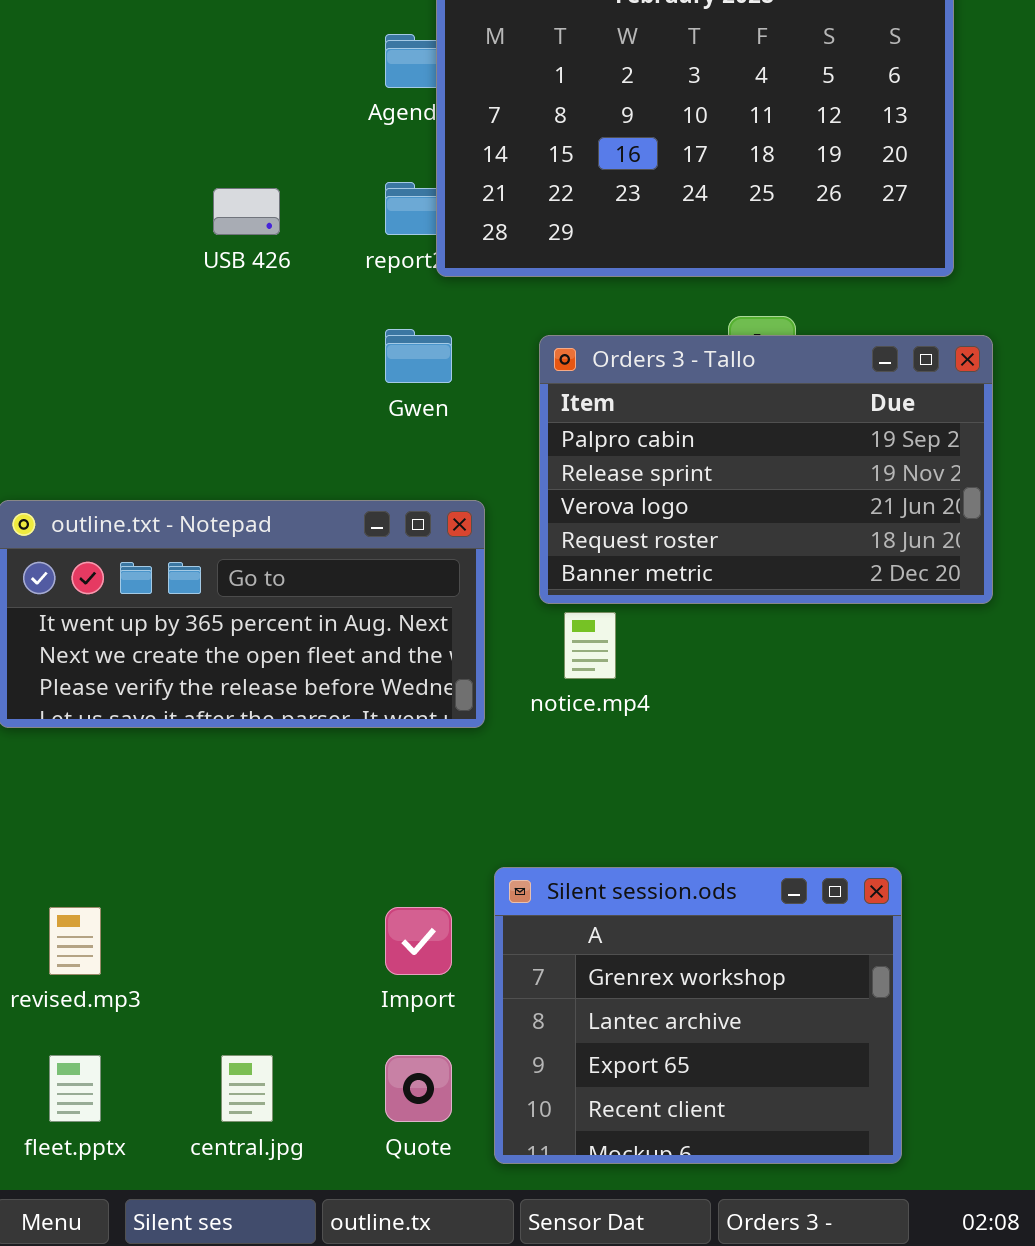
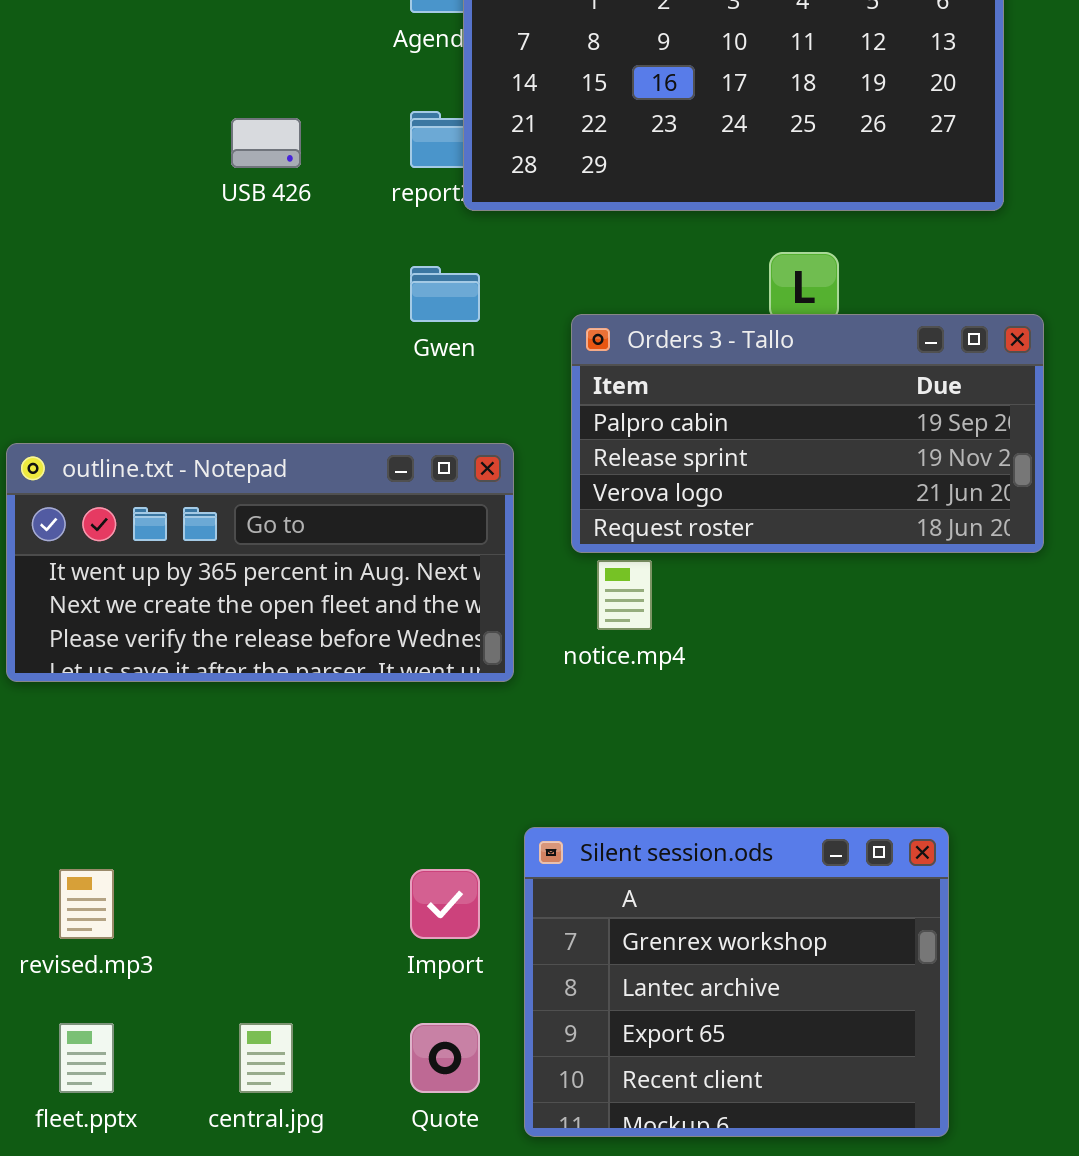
Orders 3 - Tallo: [539,335,993,604] -> [571,314,1044,553], resized

